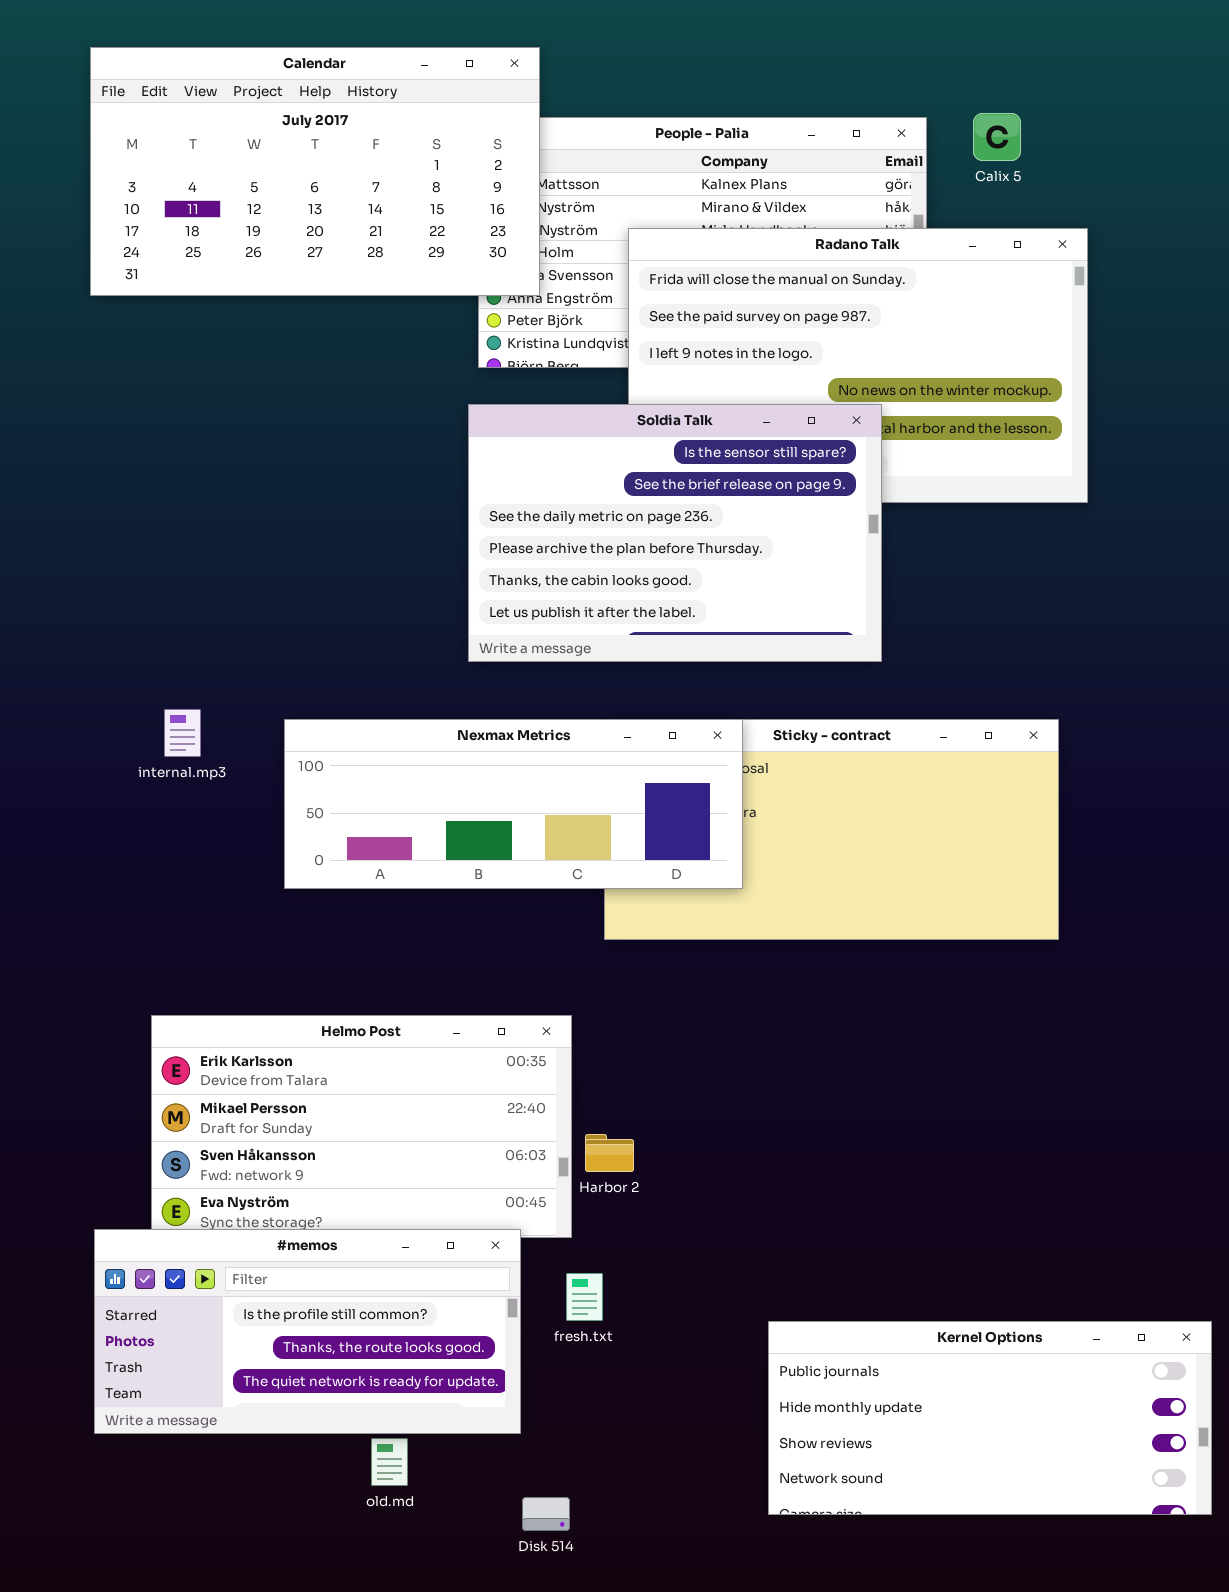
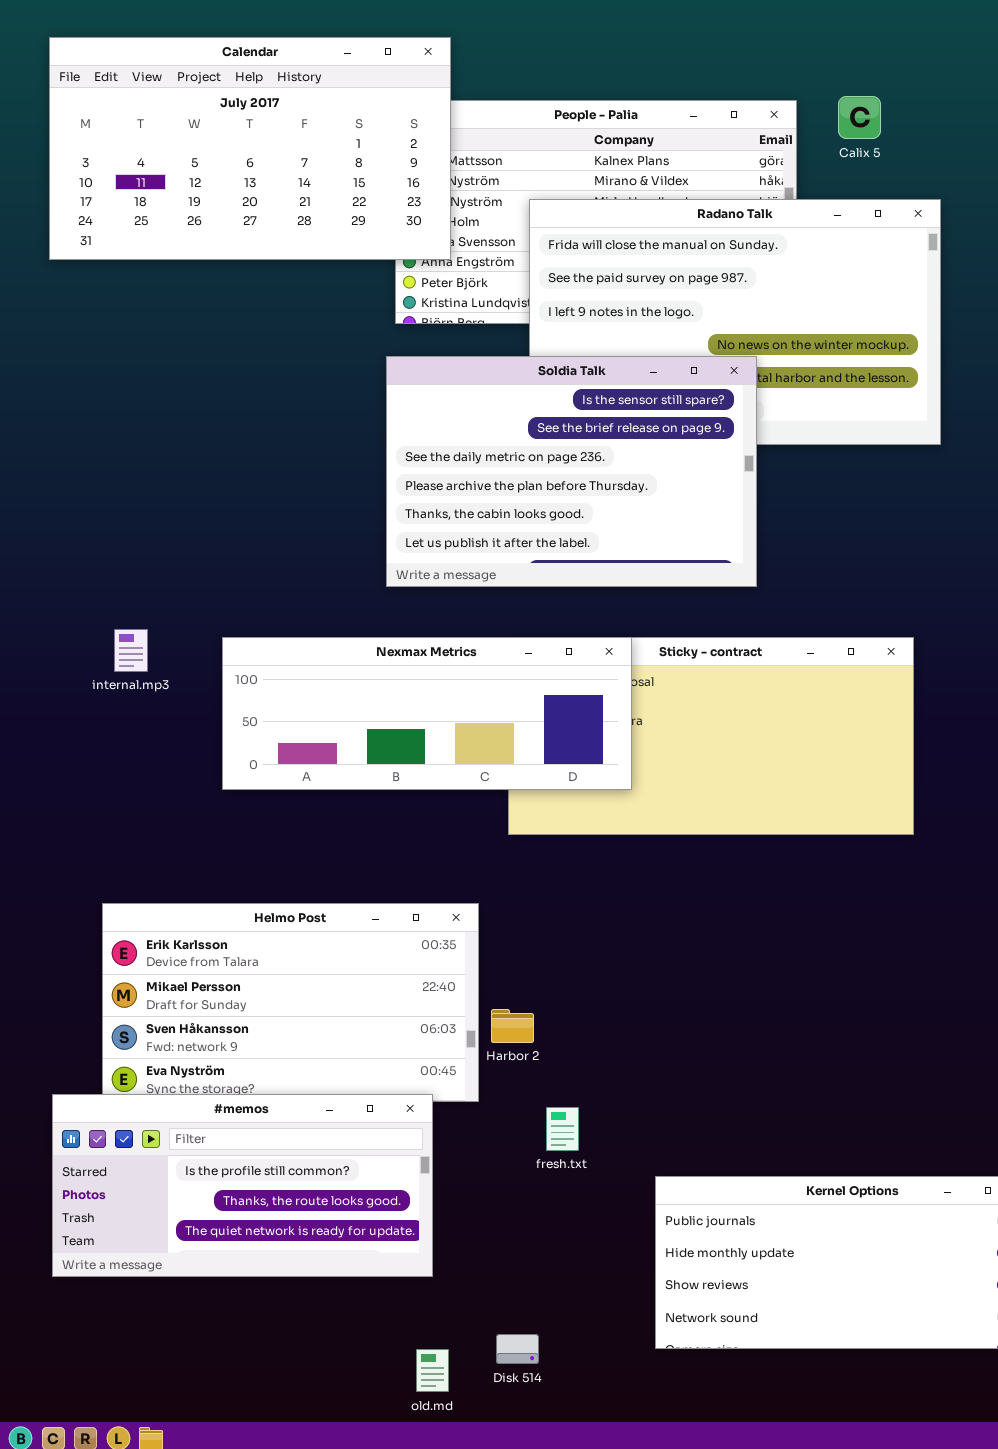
fresh.txt: [566,1273,603,1321] -> [546,1107,579,1151], moved
old.md: [371,1438,408,1486] -> [416,1349,449,1392], moved
Disk 514: [522,1497,570,1531] -> [496,1334,539,1364], moved

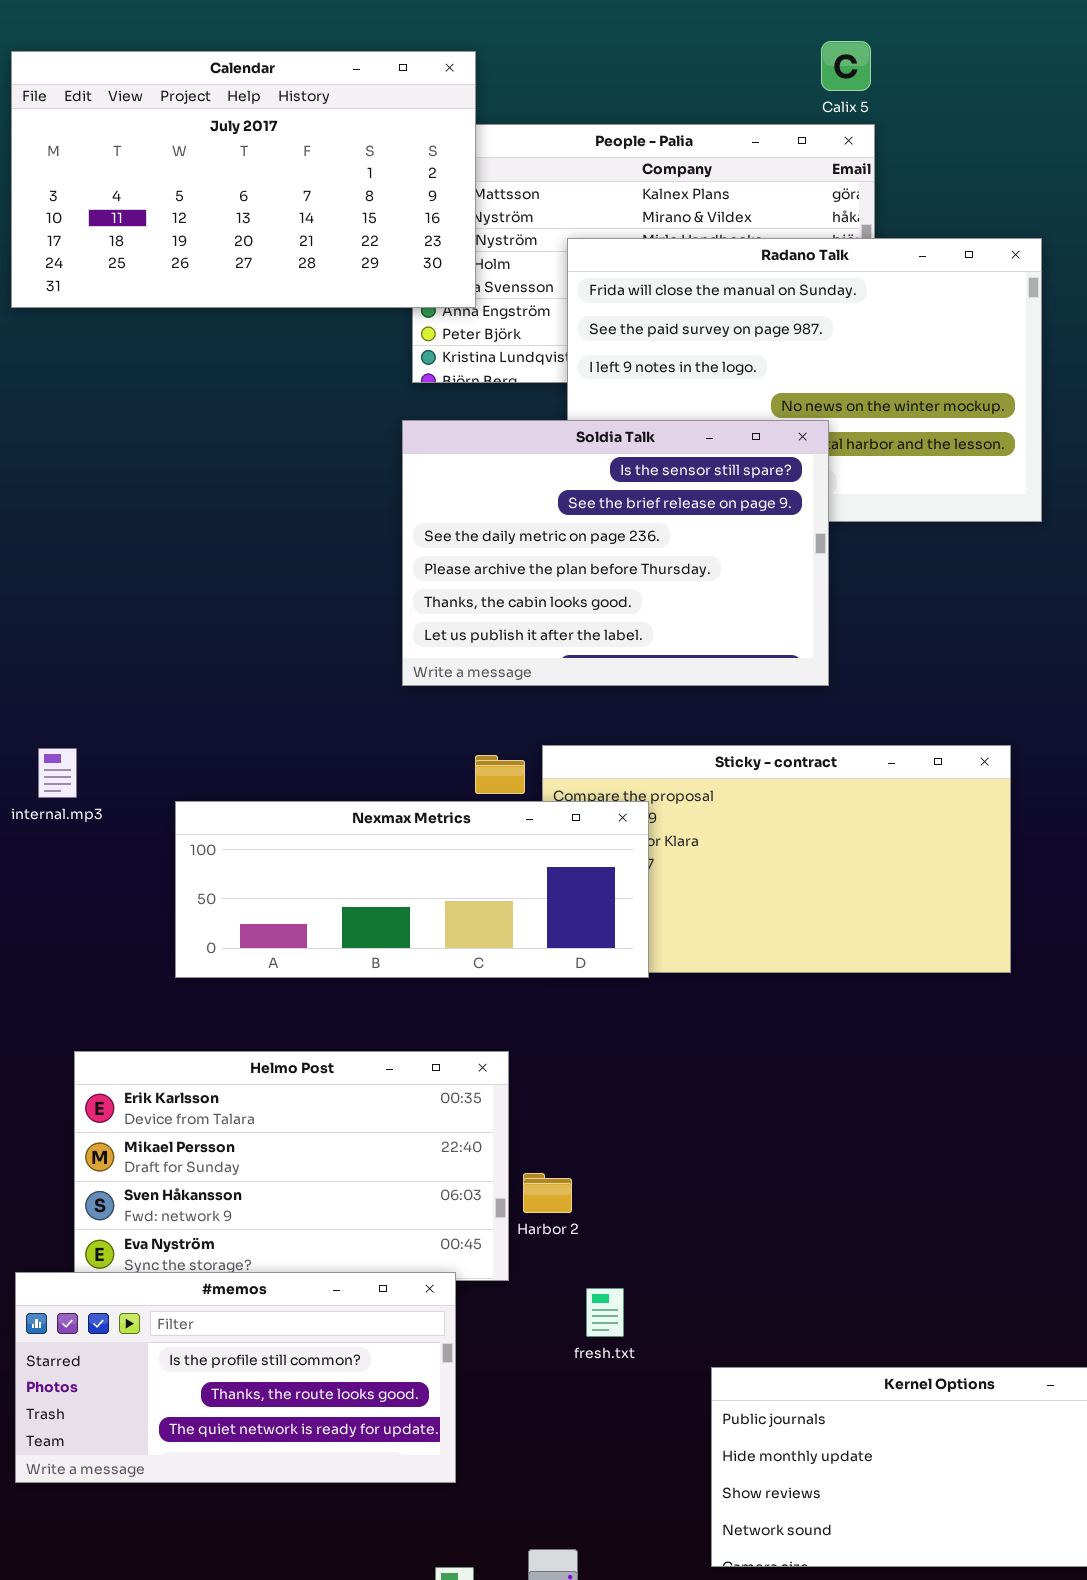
Calix 5: [838,96,881,139] -> [821,41,871,91], moved
internal.mp3: [114,629,148,672] -> [38,748,77,798], moved
Nexmax Metrics: [222,637,632,790] -> [175,801,649,978], moved

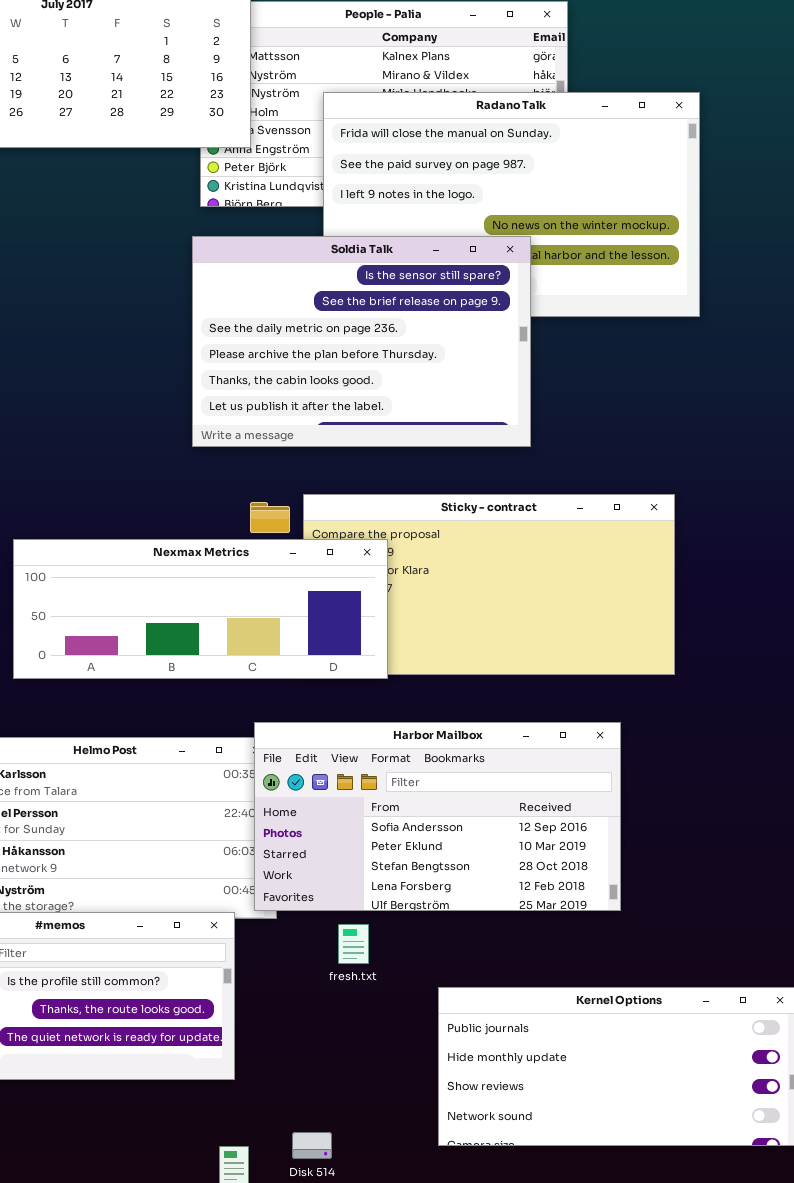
Harbor Mailbox: none -> [254,722,621,911], opened

